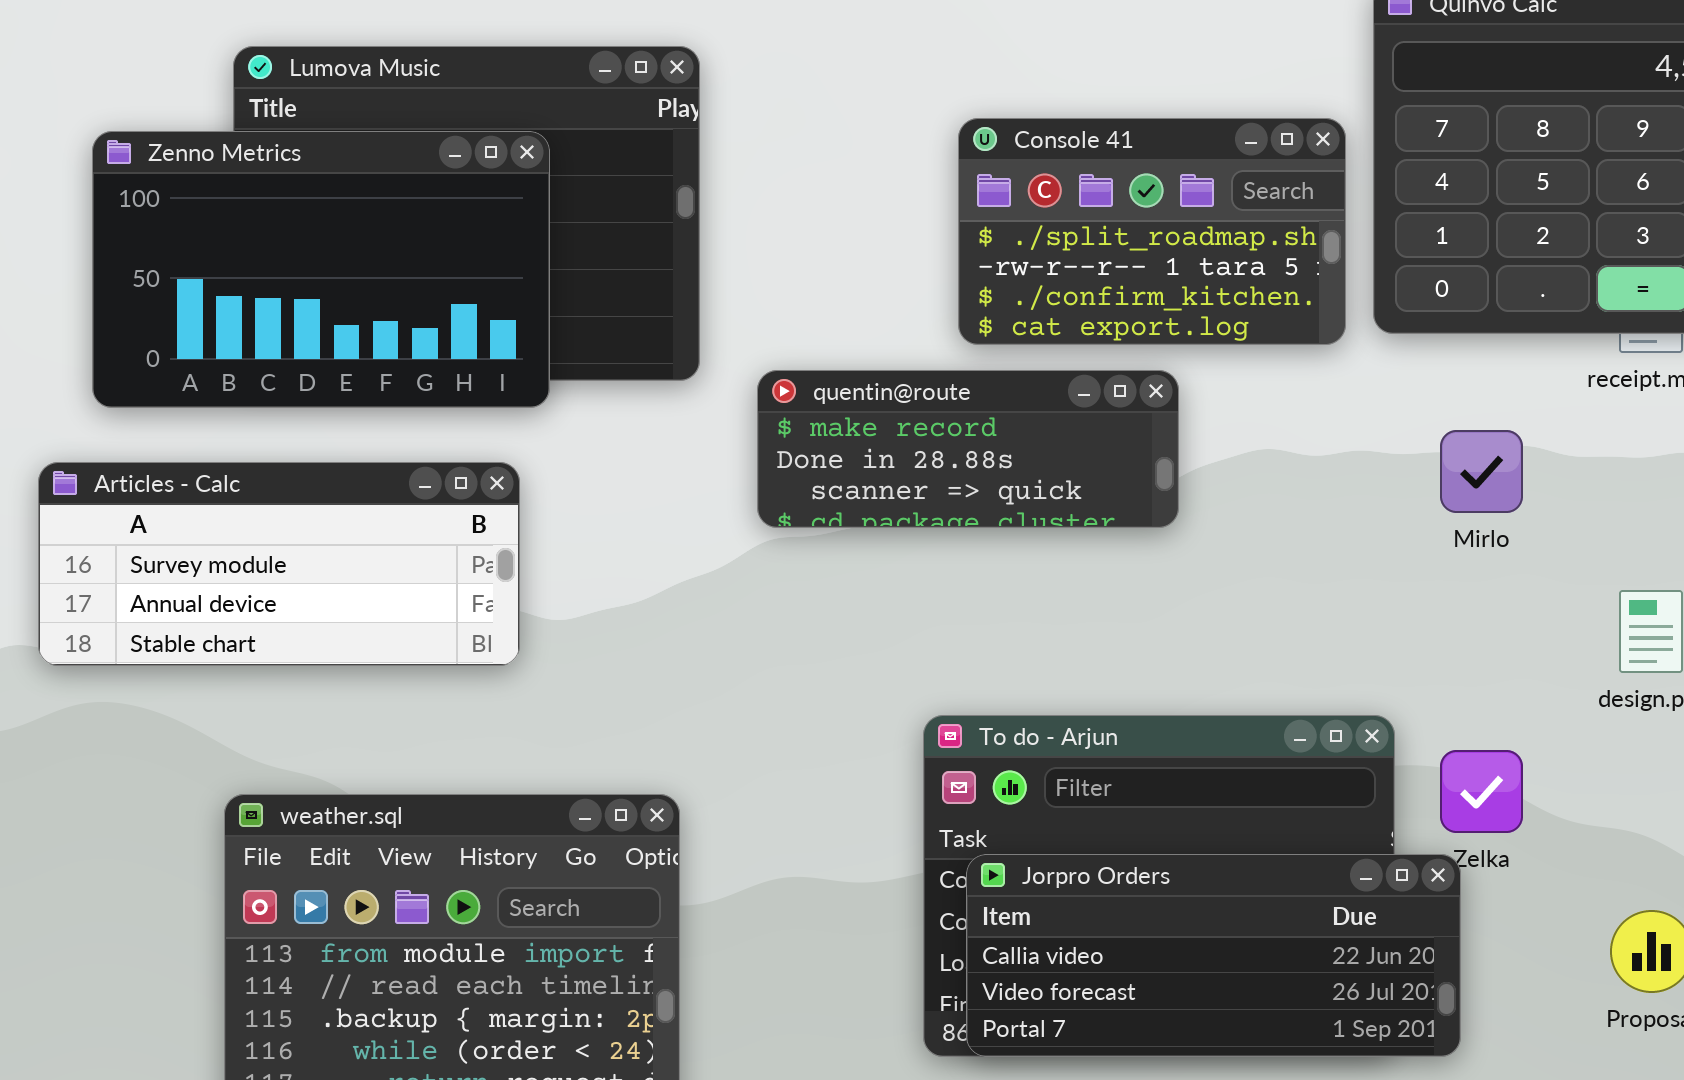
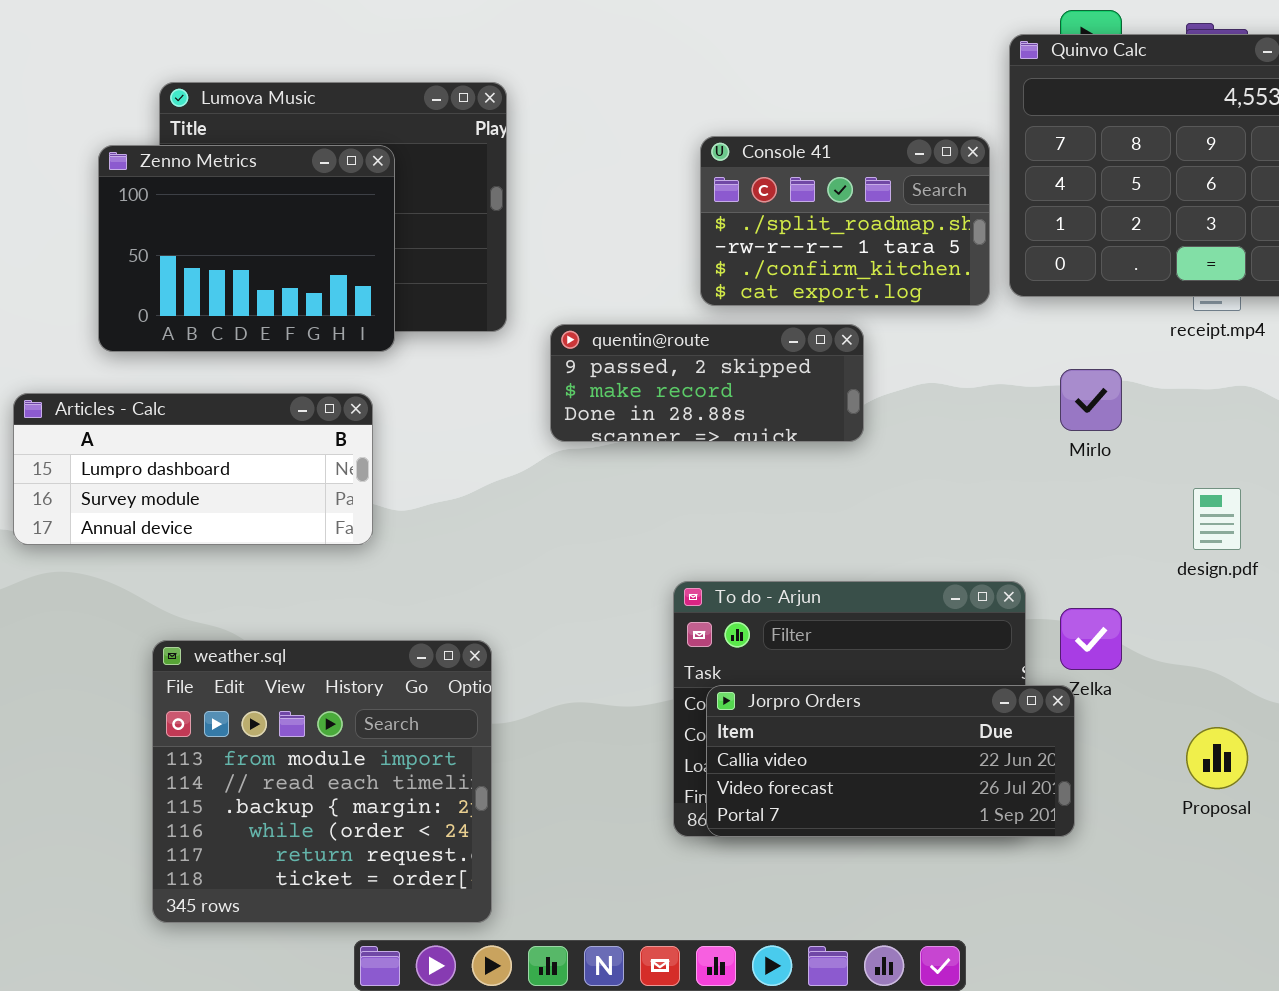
Zenno Metrics: [92,131,550,408] -> [98,145,395,352], resized
quentin@route: [757,370,1179,528] -> [550,324,864,442], scrolled up 1 row
Articles - Calc: [38,462,520,666] -> [13,393,373,545], scrolled up 1 row

